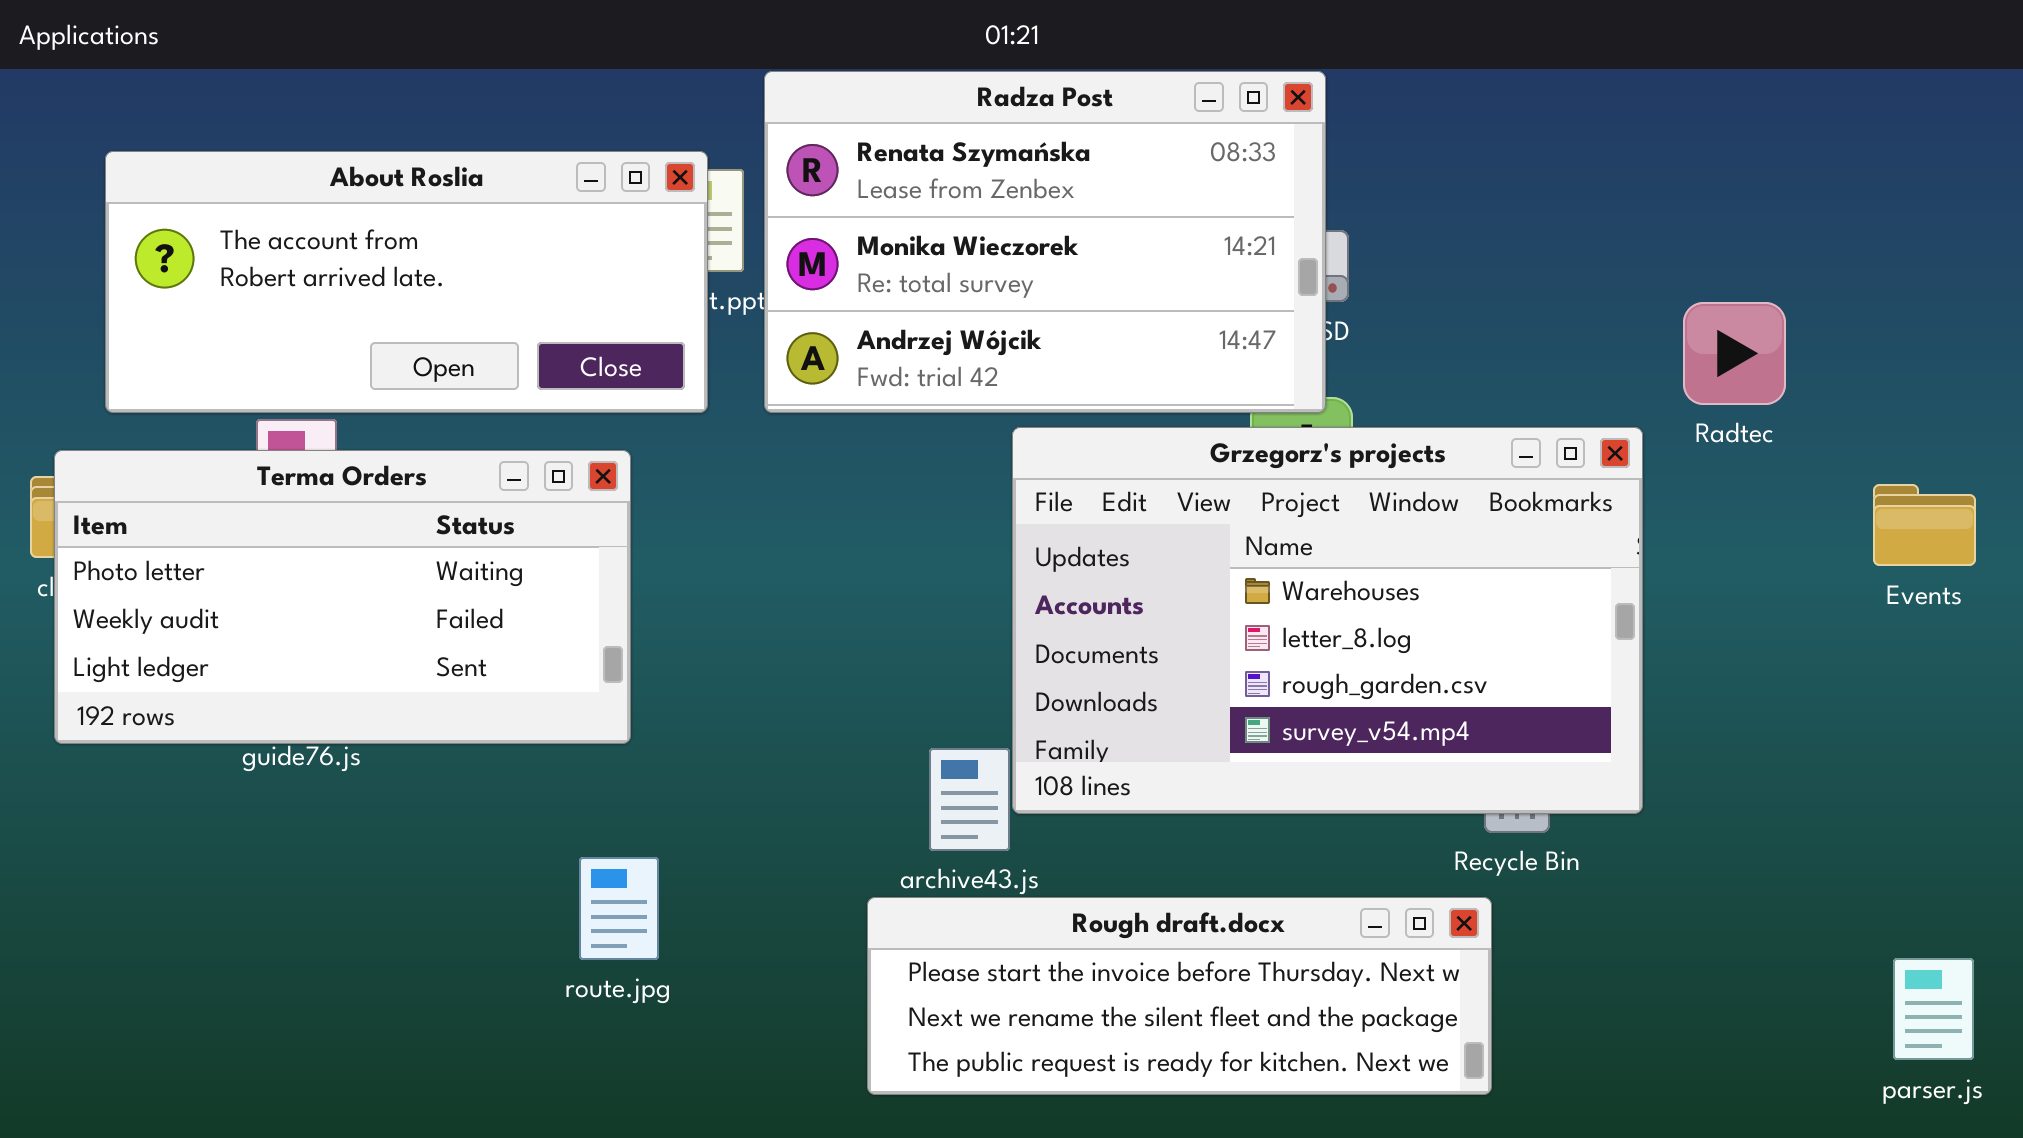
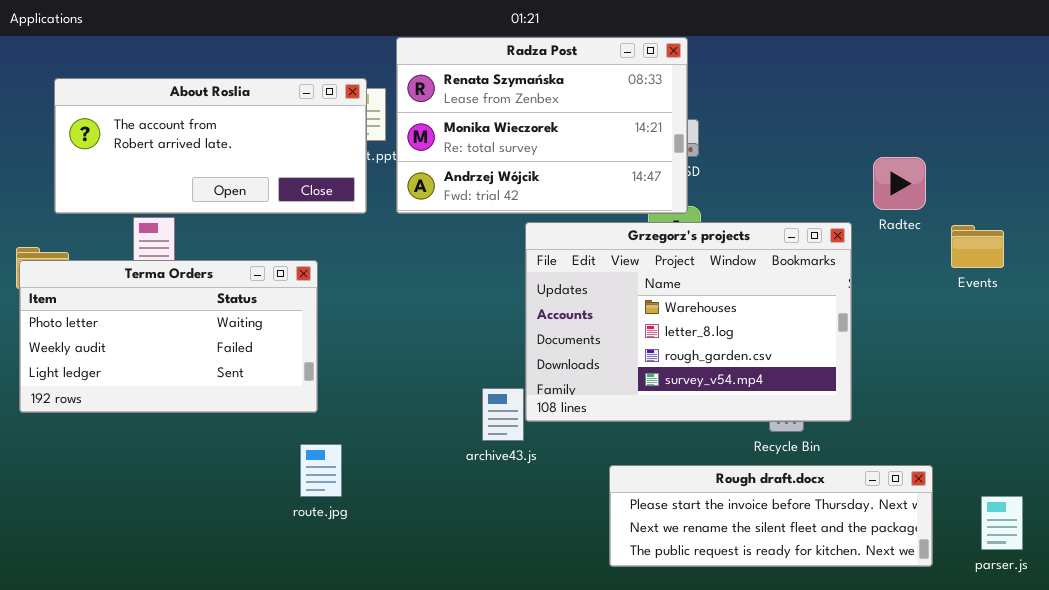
Terma Orders: [54,450,631,744] -> [19,260,318,413], moved
Events: [1873,484,1976,566] -> [951,225,1004,268], moved
Rough draft.docx: [867,897,1492,1095] -> [609,465,933,567], moved

